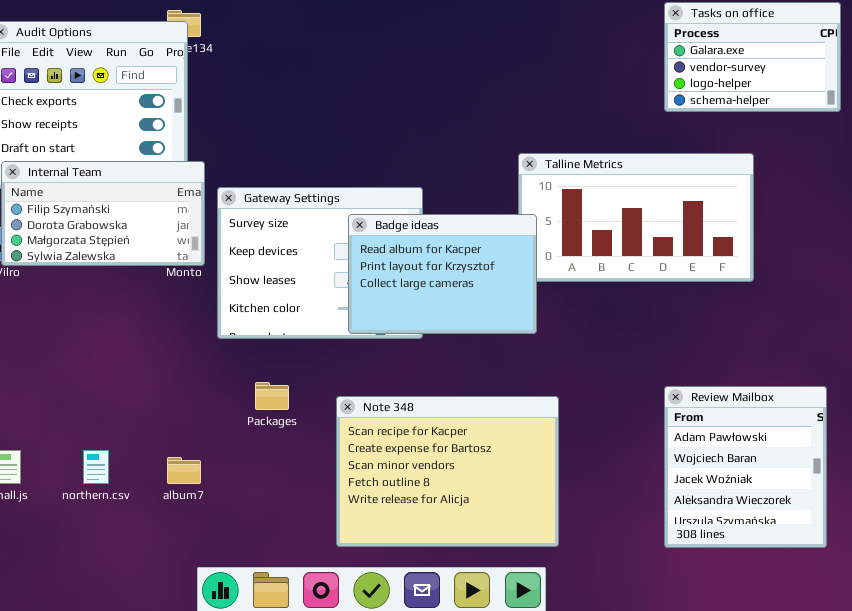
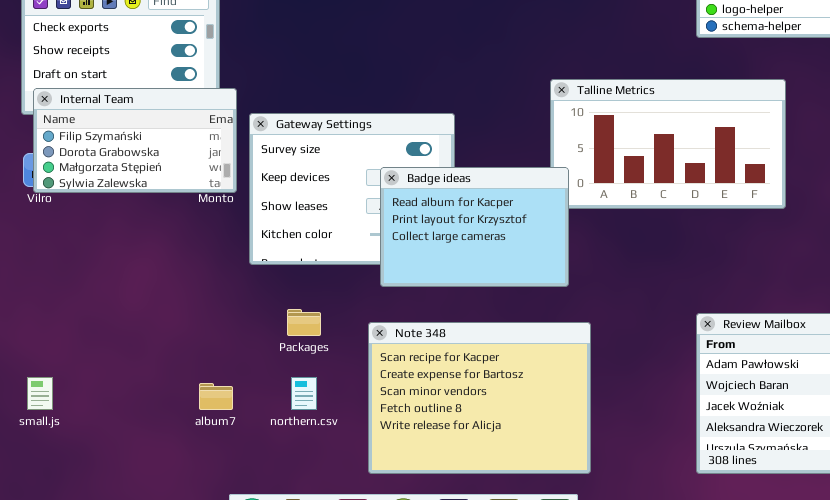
Badge ideas: [348,214,537,334] -> [380,167,569,287], moved
northern.csv: [83,450,109,484] -> [291,377,317,410], moved

